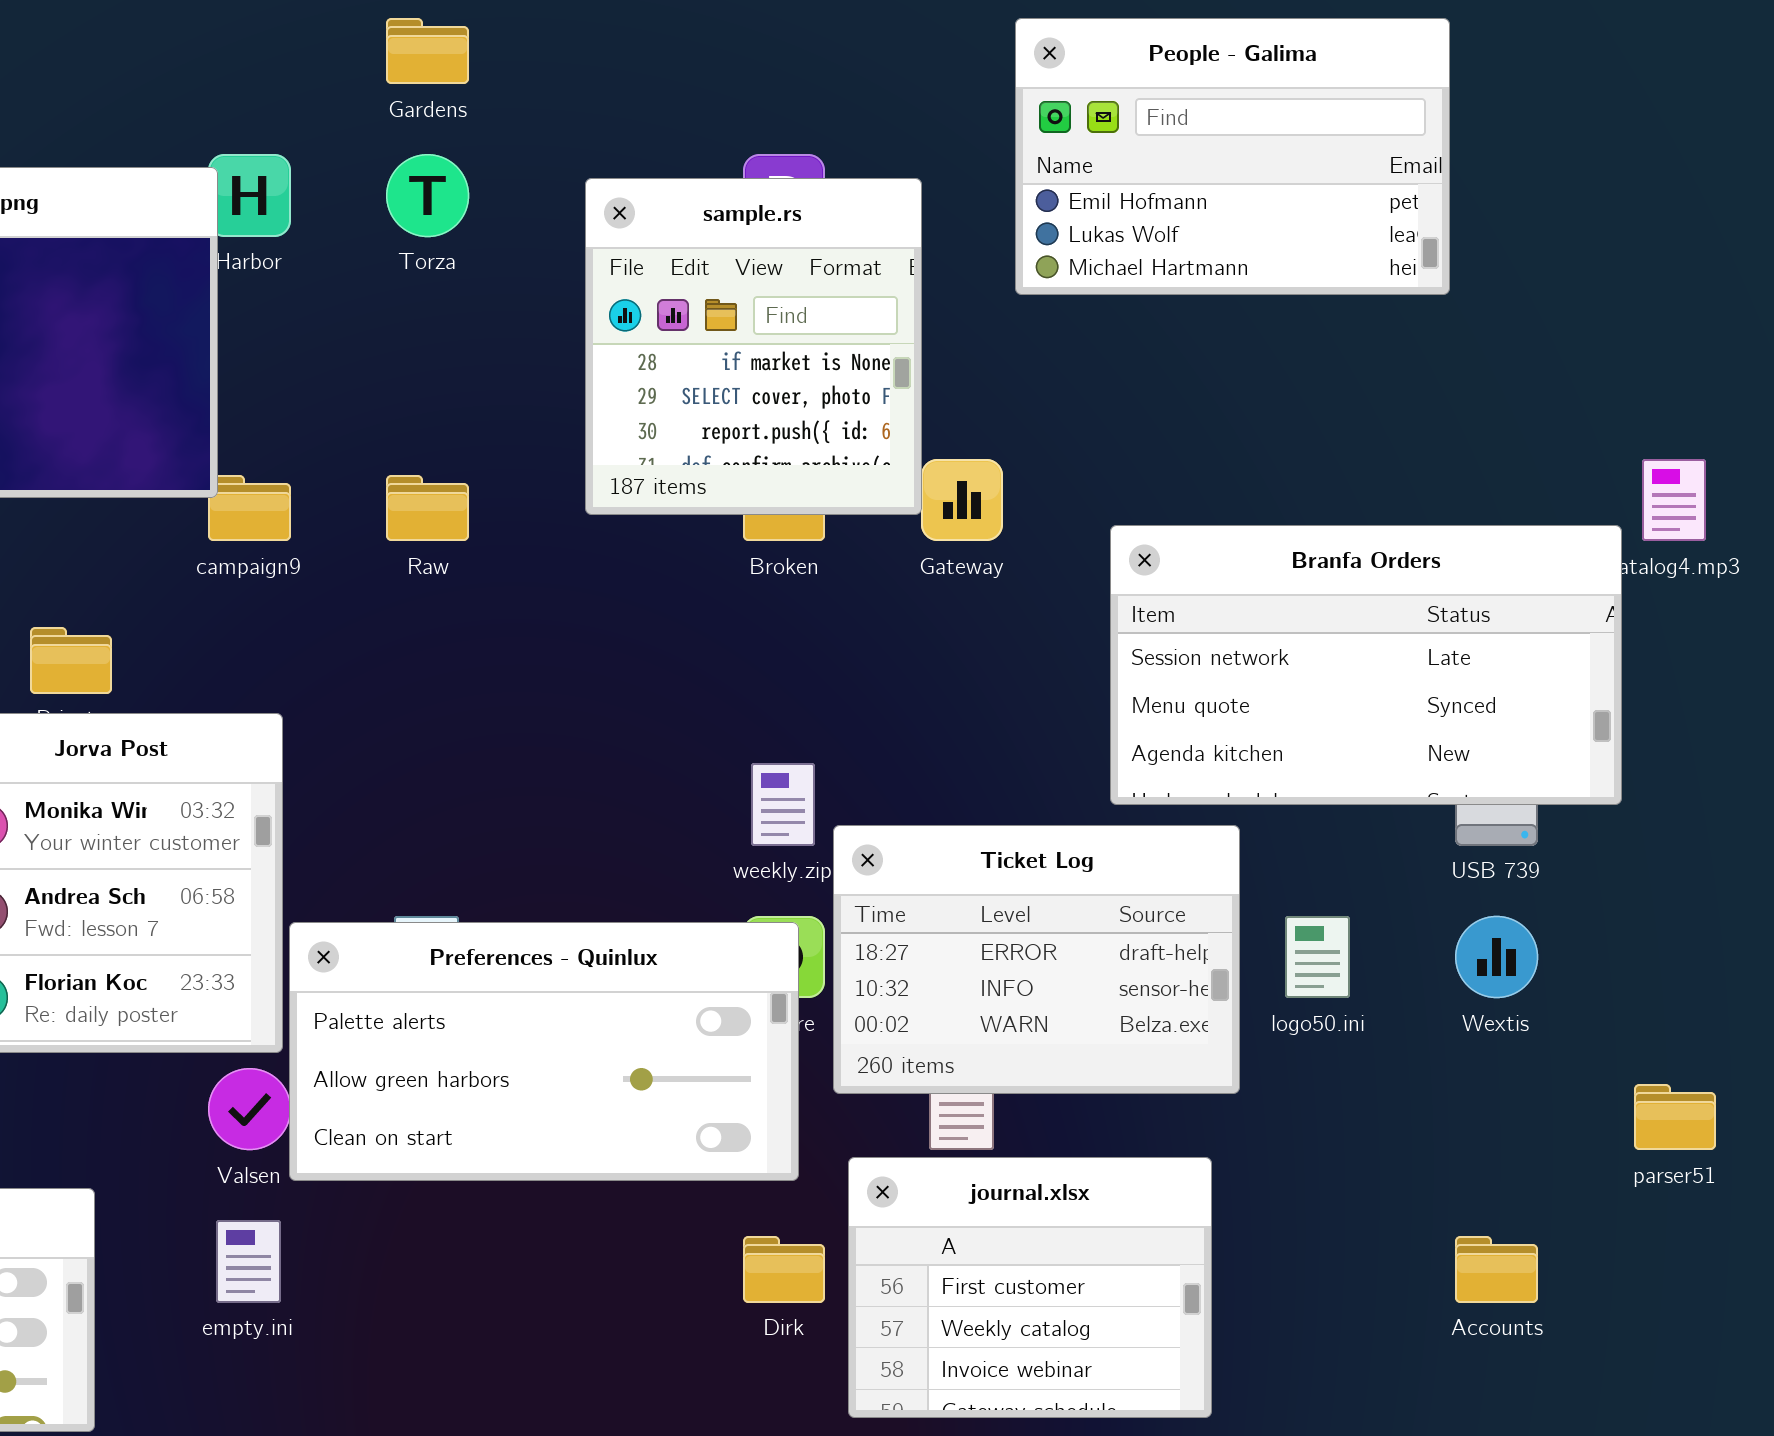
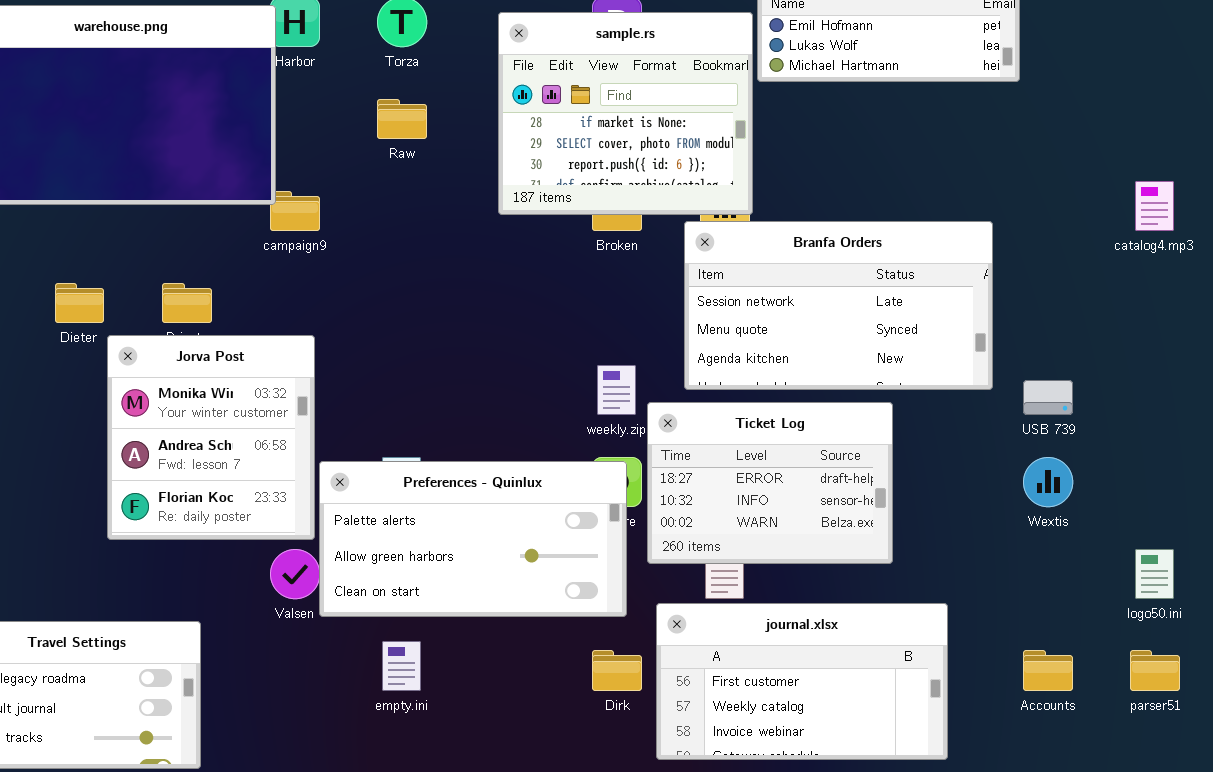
sample.rs: [585,178,922,515] -> [498,12,753,215], resized
Raw: [386,475,469,541] -> [377,99,427,139], moved
Branfa Orders: [1110,525,1622,805] -> [684,221,993,390], moved
logo50.ini: [1285,916,1350,998] -> [1135,549,1174,599], moved
parser51: [1634,1084,1716,1150] -> [1130,650,1180,691], moved
journal.xlsx: [848,1157,1212,1418] -> [656,603,948,760], resized
empty.ini: [216,1220,281,1303] -> [382,641,421,691], moved

